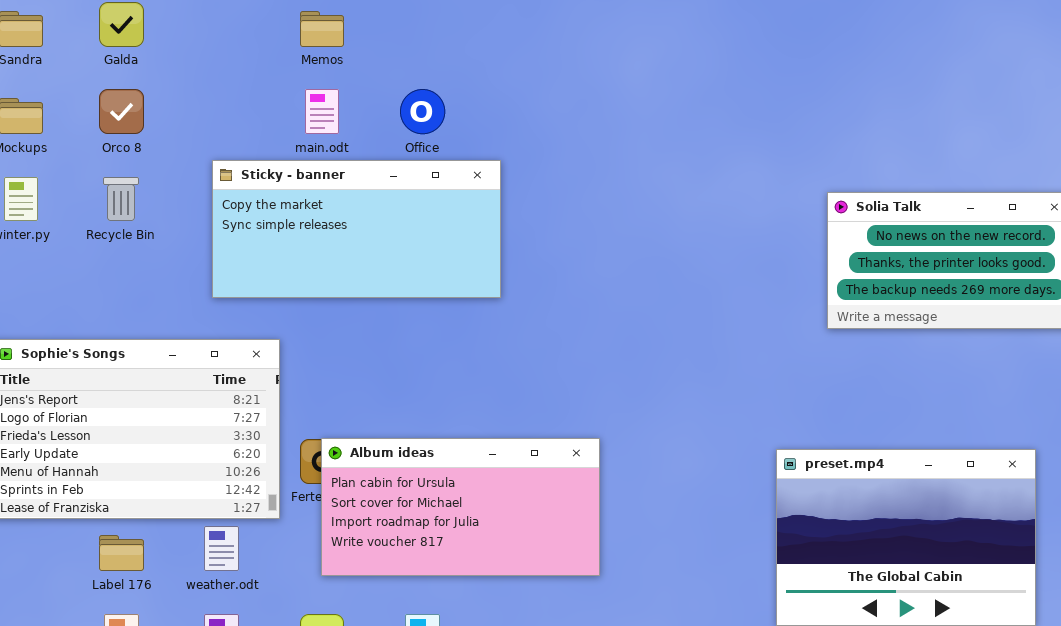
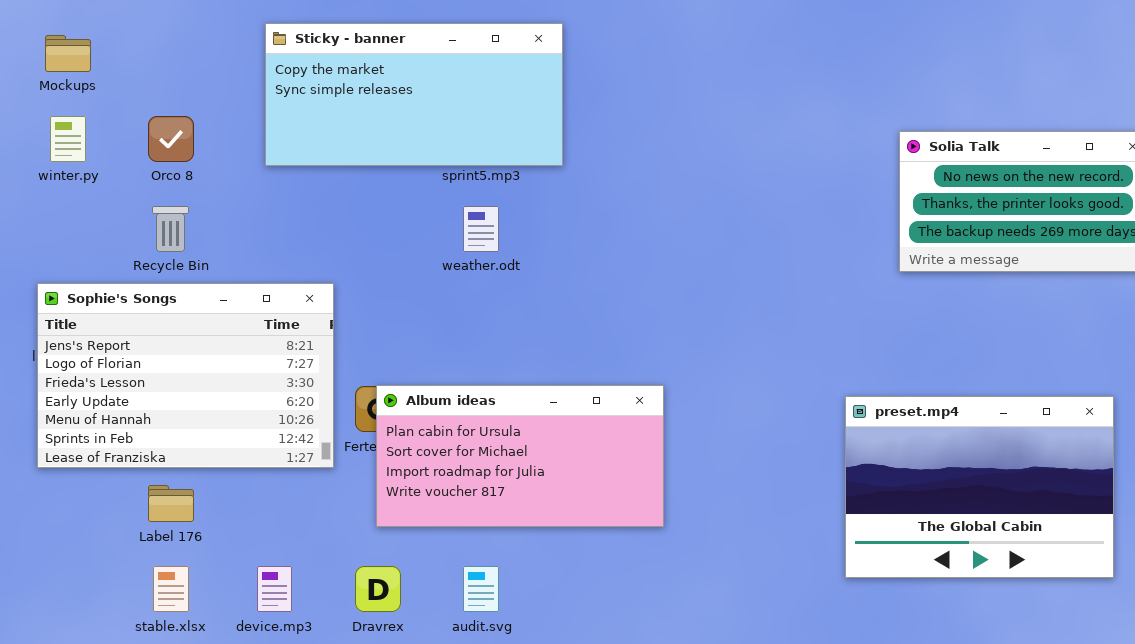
Orco 8: [99,89,144,134] -> [148,116,194,162], moved
Sticky - banner: [212,160,501,298] -> [265,23,563,166], moved
Recycle Bin: [103,177,139,221] -> [152,206,189,252], moved
weather.odt: [204,526,239,571] -> [463,206,499,252], moved

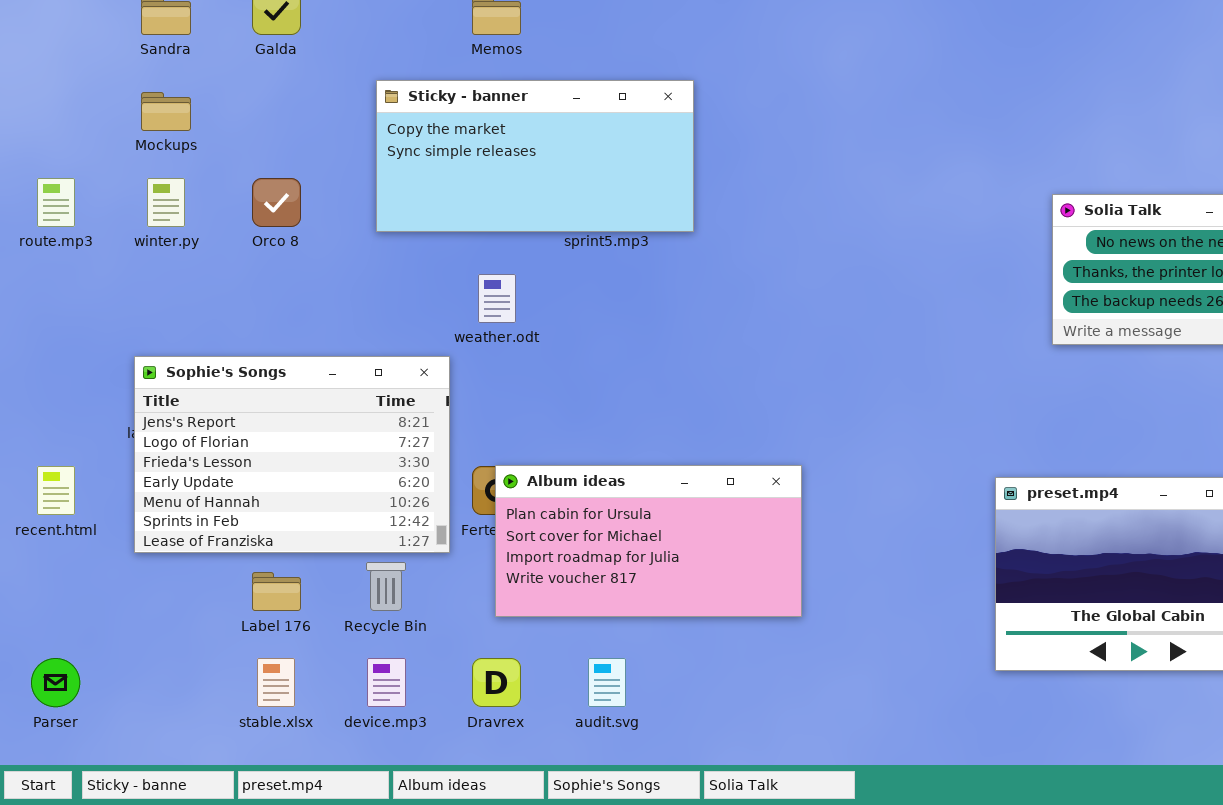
Recycle Bin: [152,206,189,252] -> [366,562,406,611], moved
weather.odt: [463,206,499,252] -> [478,274,516,323], moved

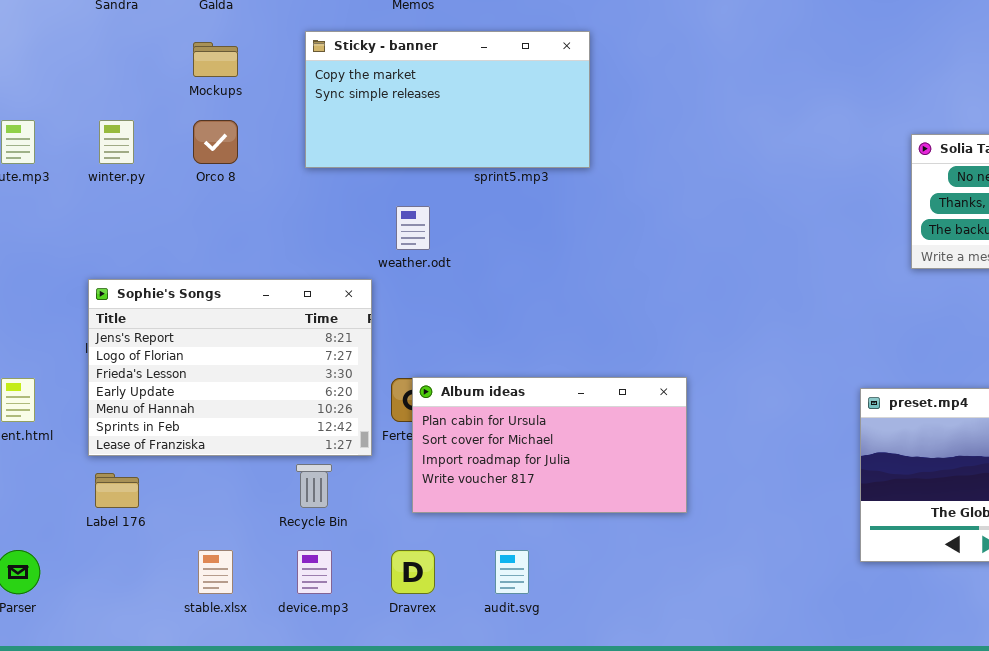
Mockups: [141,92,191,131] -> [193,42,238,77], moved
Label 176: [252,572,301,611] -> [95,473,139,508], moved

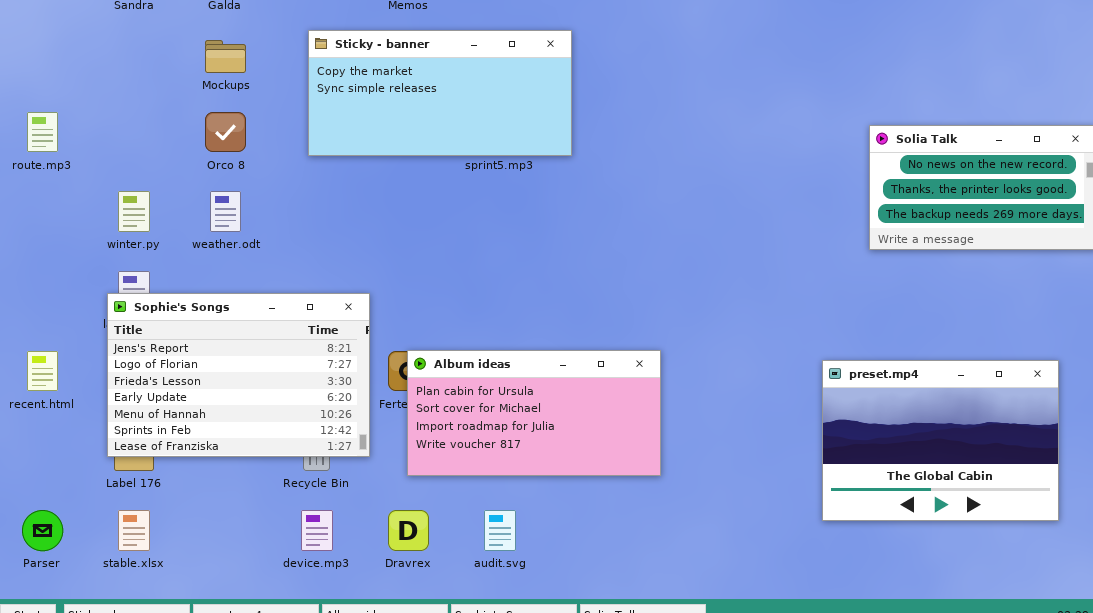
winter.py: [99,120,134,164] -> [118,191,150,232], moved
weather.odt: [396,206,430,250] -> [210,191,241,232], moved
Sophie's Songs: [88,279,372,456] -> [107,293,370,457], moved
stable.xlsx: [198,550,233,594] -> [118,510,150,551], moved

